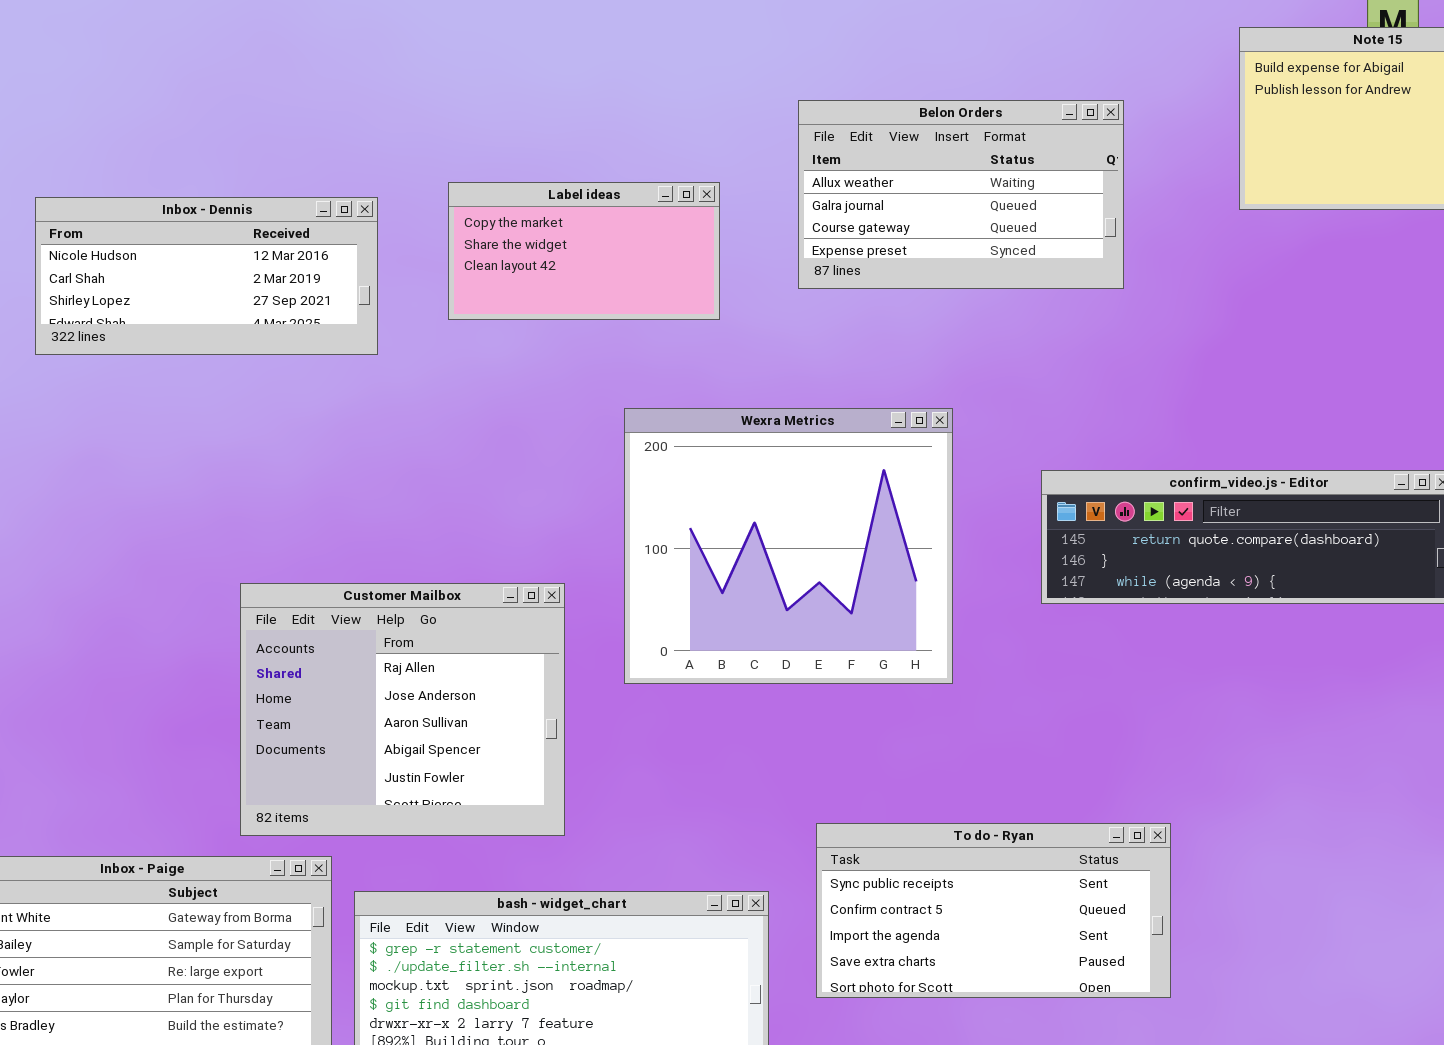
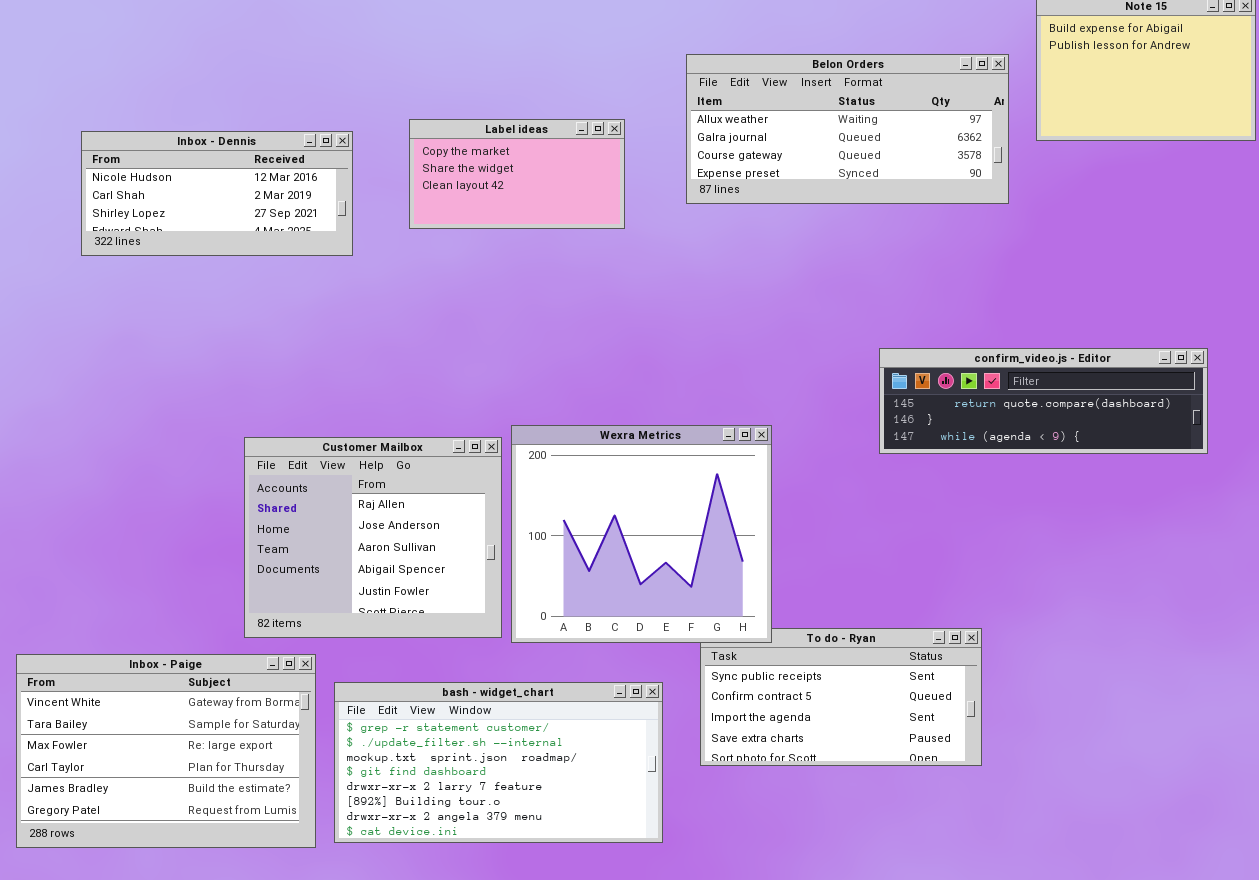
Belon Orders: [798,100,1124,289] -> [686,54,1009,204], resized
Wexra Metrics: [624,408,953,684] -> [511,425,772,643], moved

